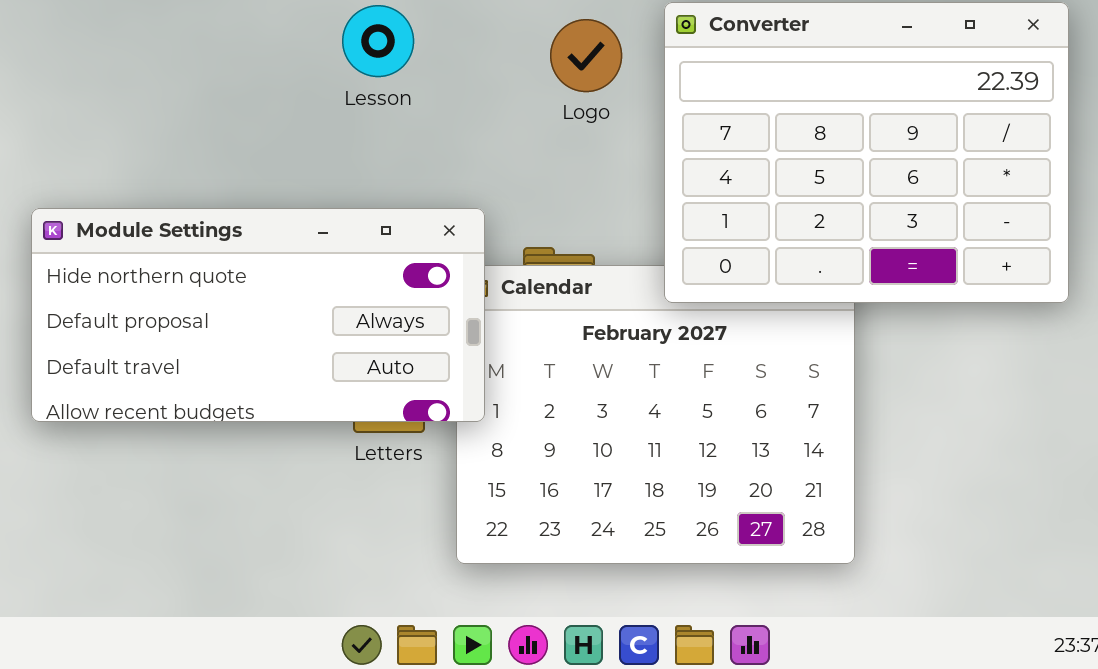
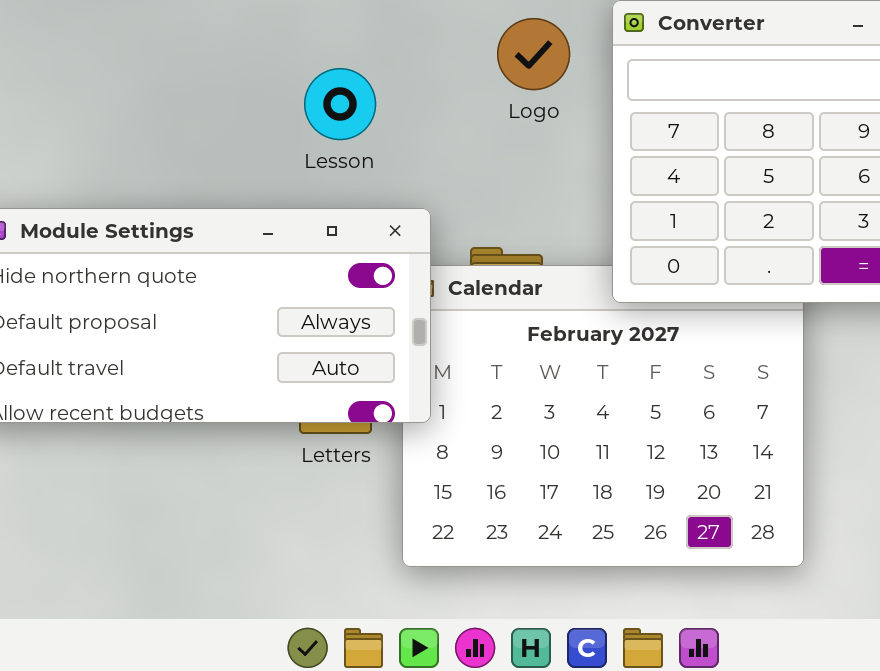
Lesson: [342,5,414,77] -> [304,68,376,140], moved

